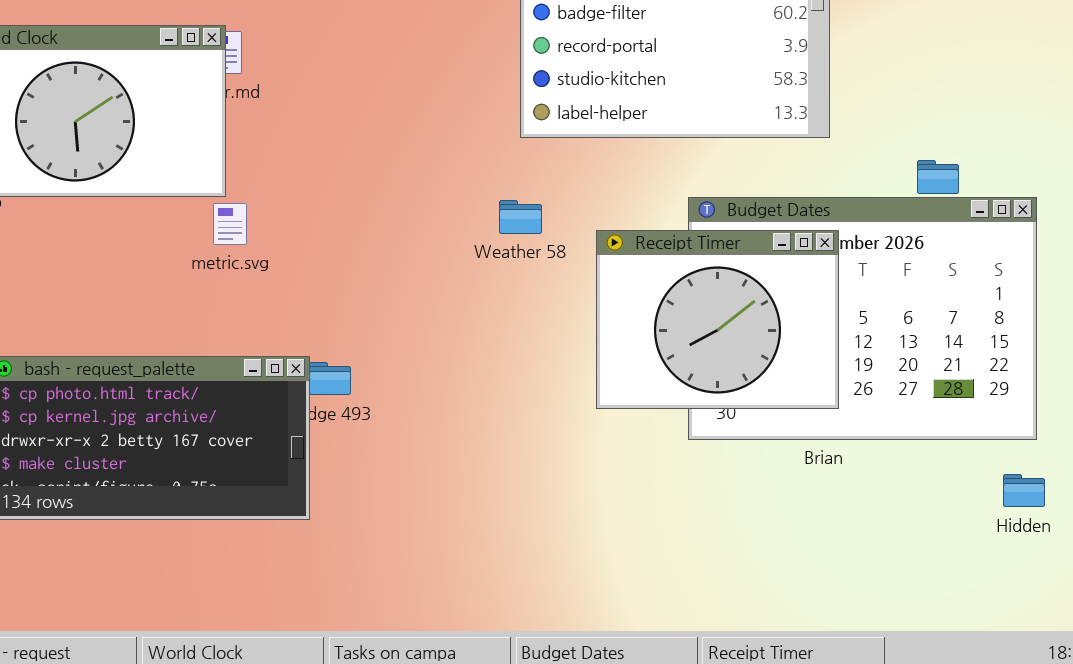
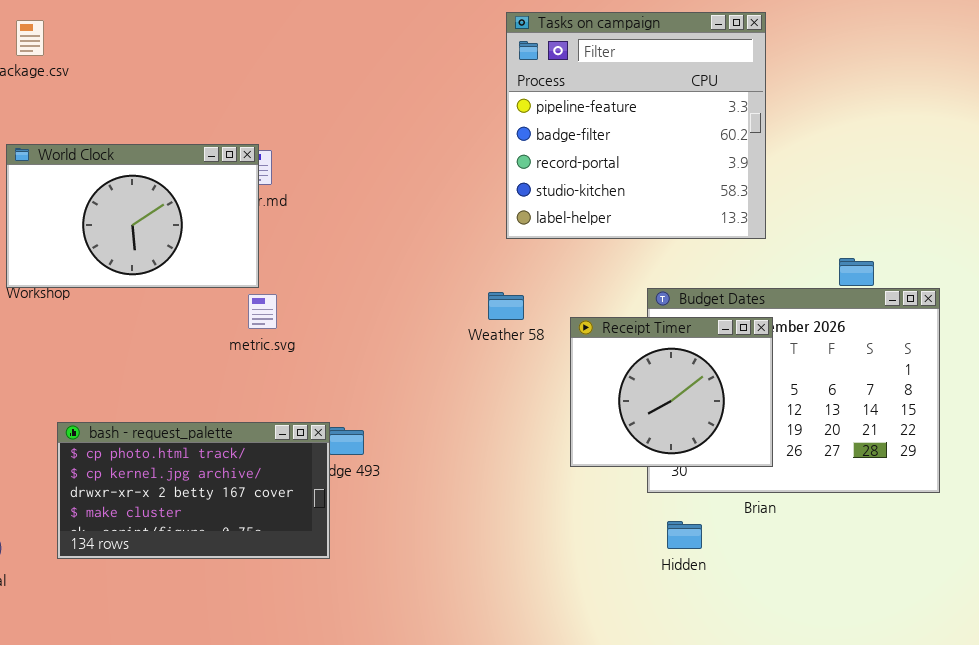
Hidden: [1003,474,1045,507] -> [667,521,702,549], moved

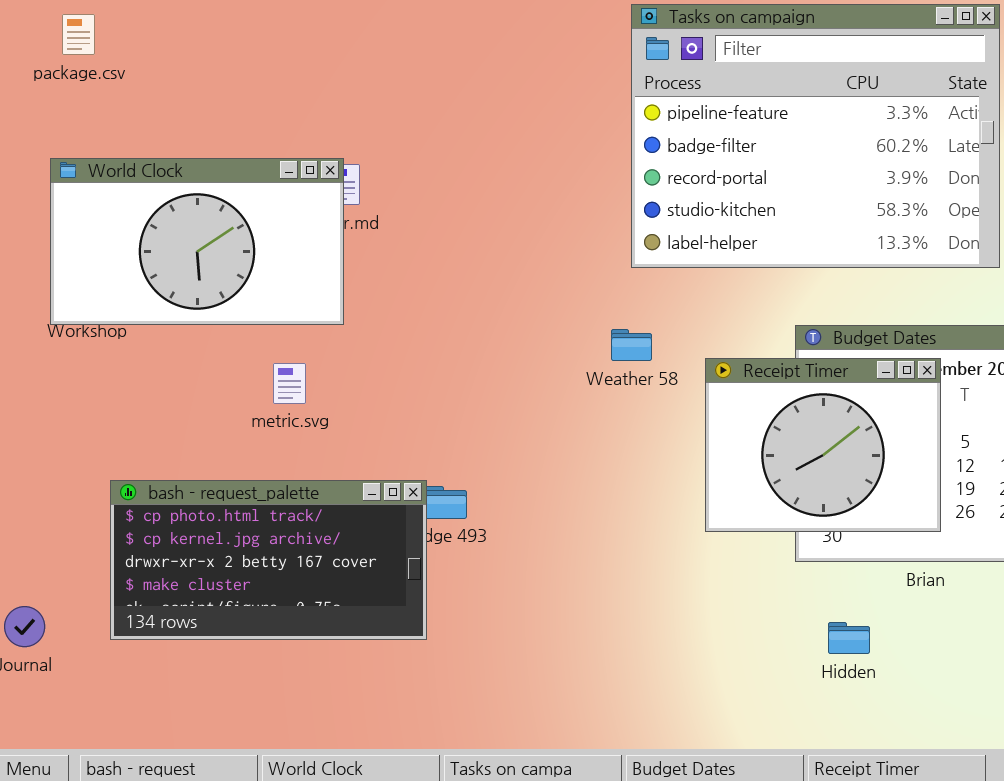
Tasks on campaign: [506,12,766,239] -> [631,4,1000,268], resized
metric.svg: [248,294,277,329] -> [273,363,306,404], moved
Hidden: [667,521,702,549] -> [828,622,870,654], moved

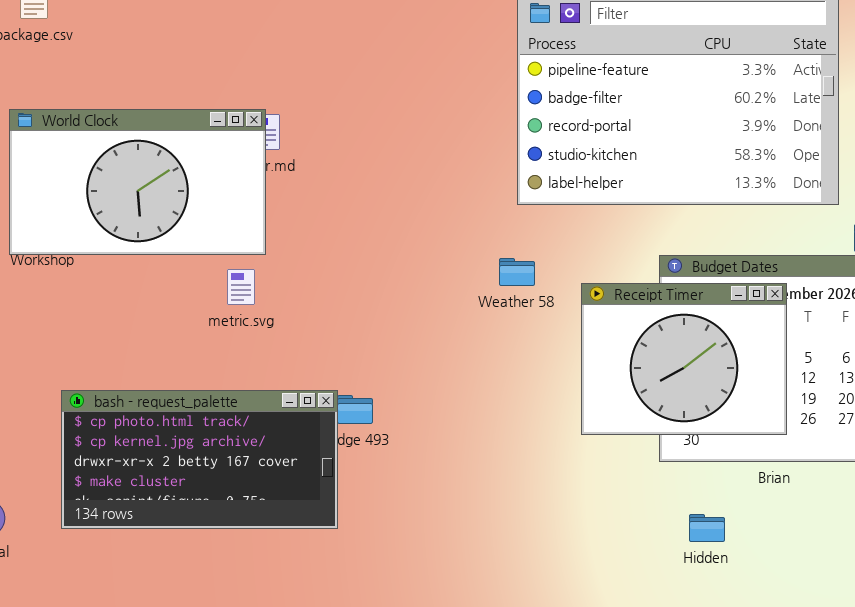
metric.svg: [273,363,306,404] -> [227,269,255,305], moved

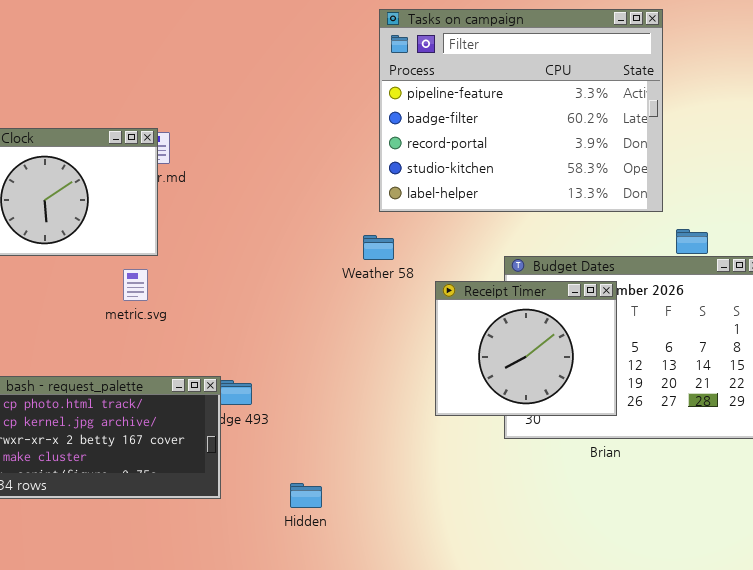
Weather 58: [499,258,535,286] -> [363,235,394,260], moved
Hidden: [689,514,725,542] -> [290,483,322,508], moved

